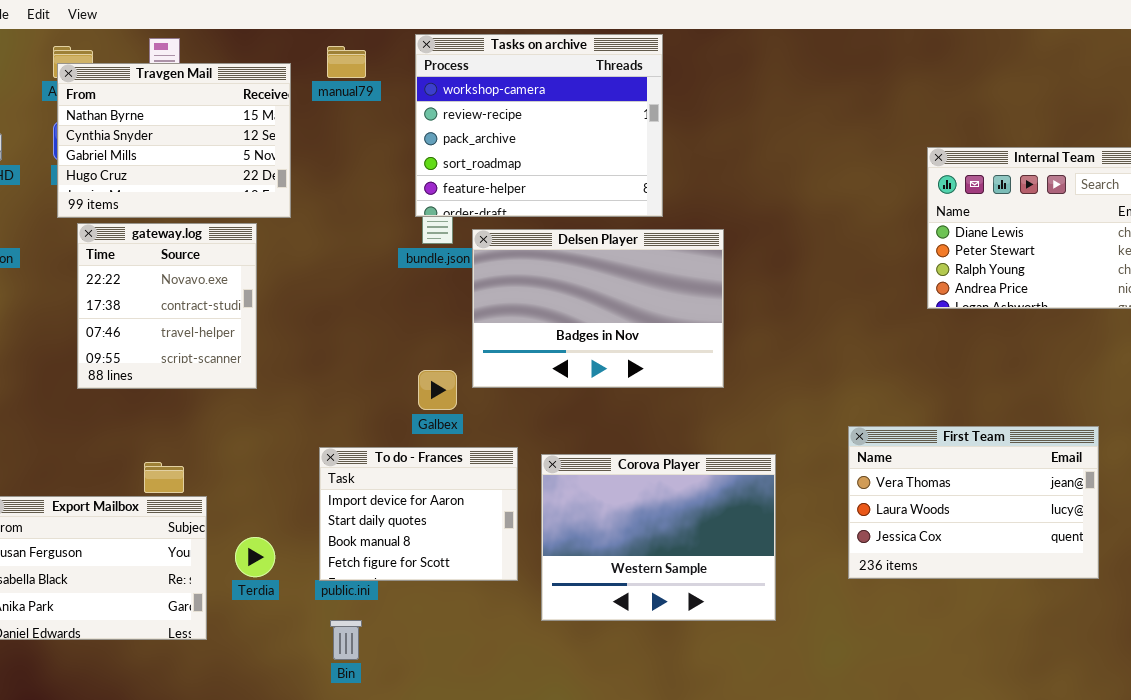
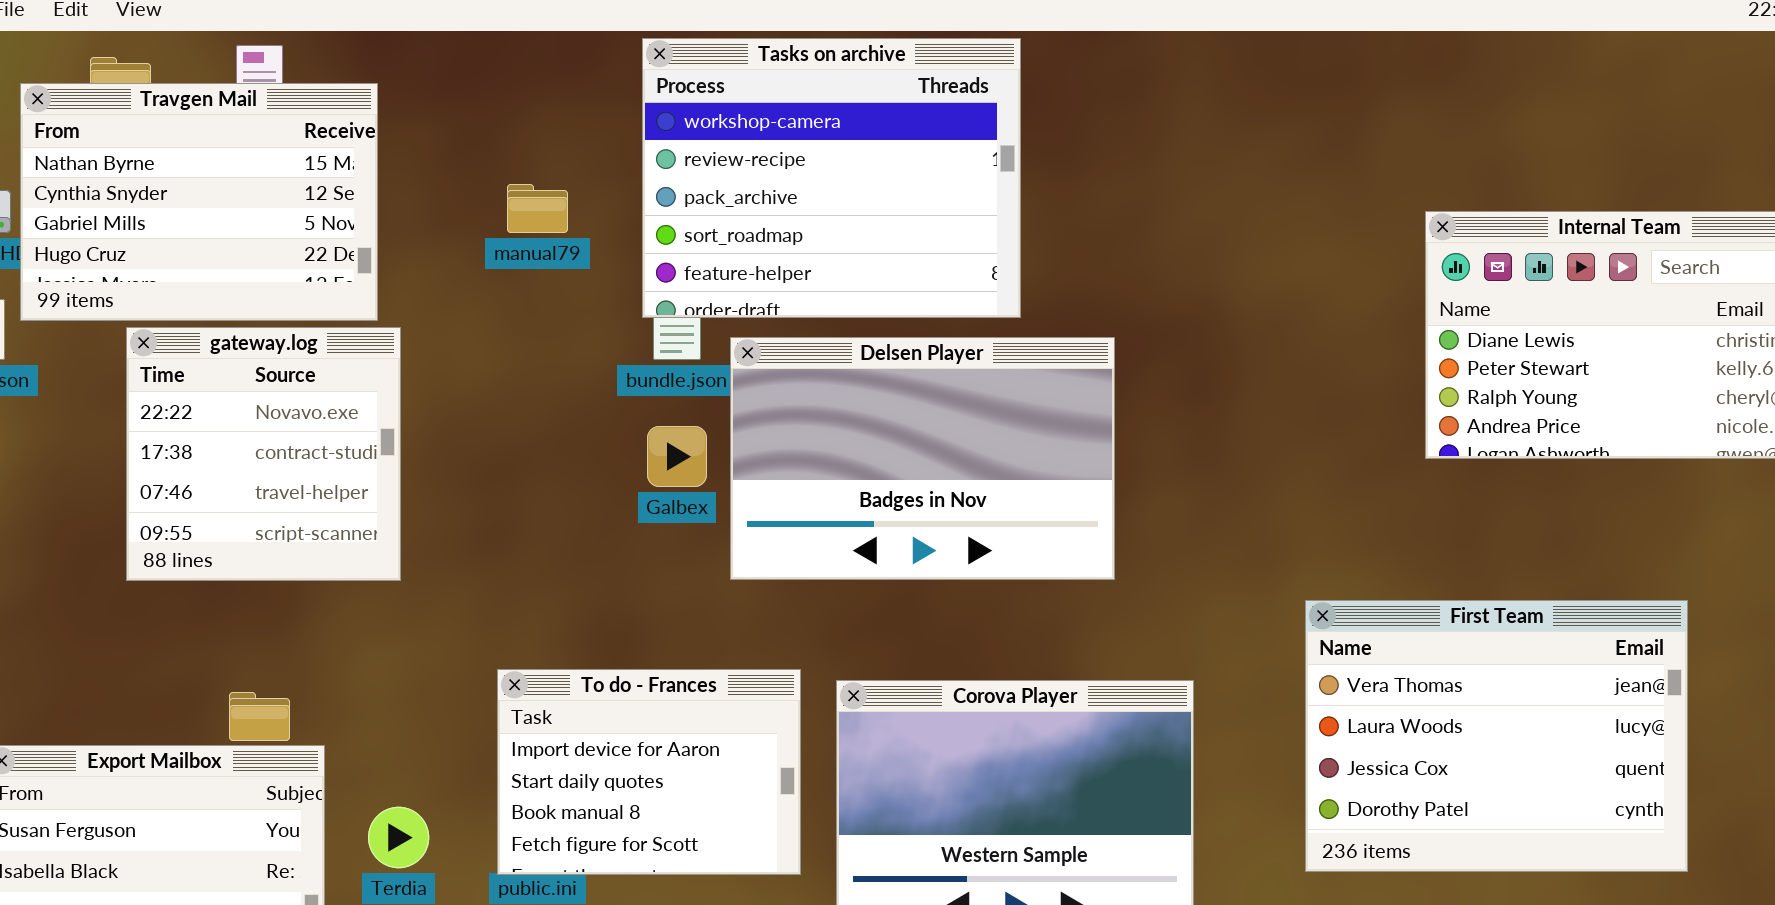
manual79: [327,46,366,78] -> [507,184,568,233], moved
Travgen Mail: [57,63,291,218] -> [20,83,378,321], moved
Galbex: [418,370,457,410] -> [647,426,707,487], moved
First Team: [848,426,1099,579] -> [1305,600,1688,872], resized

